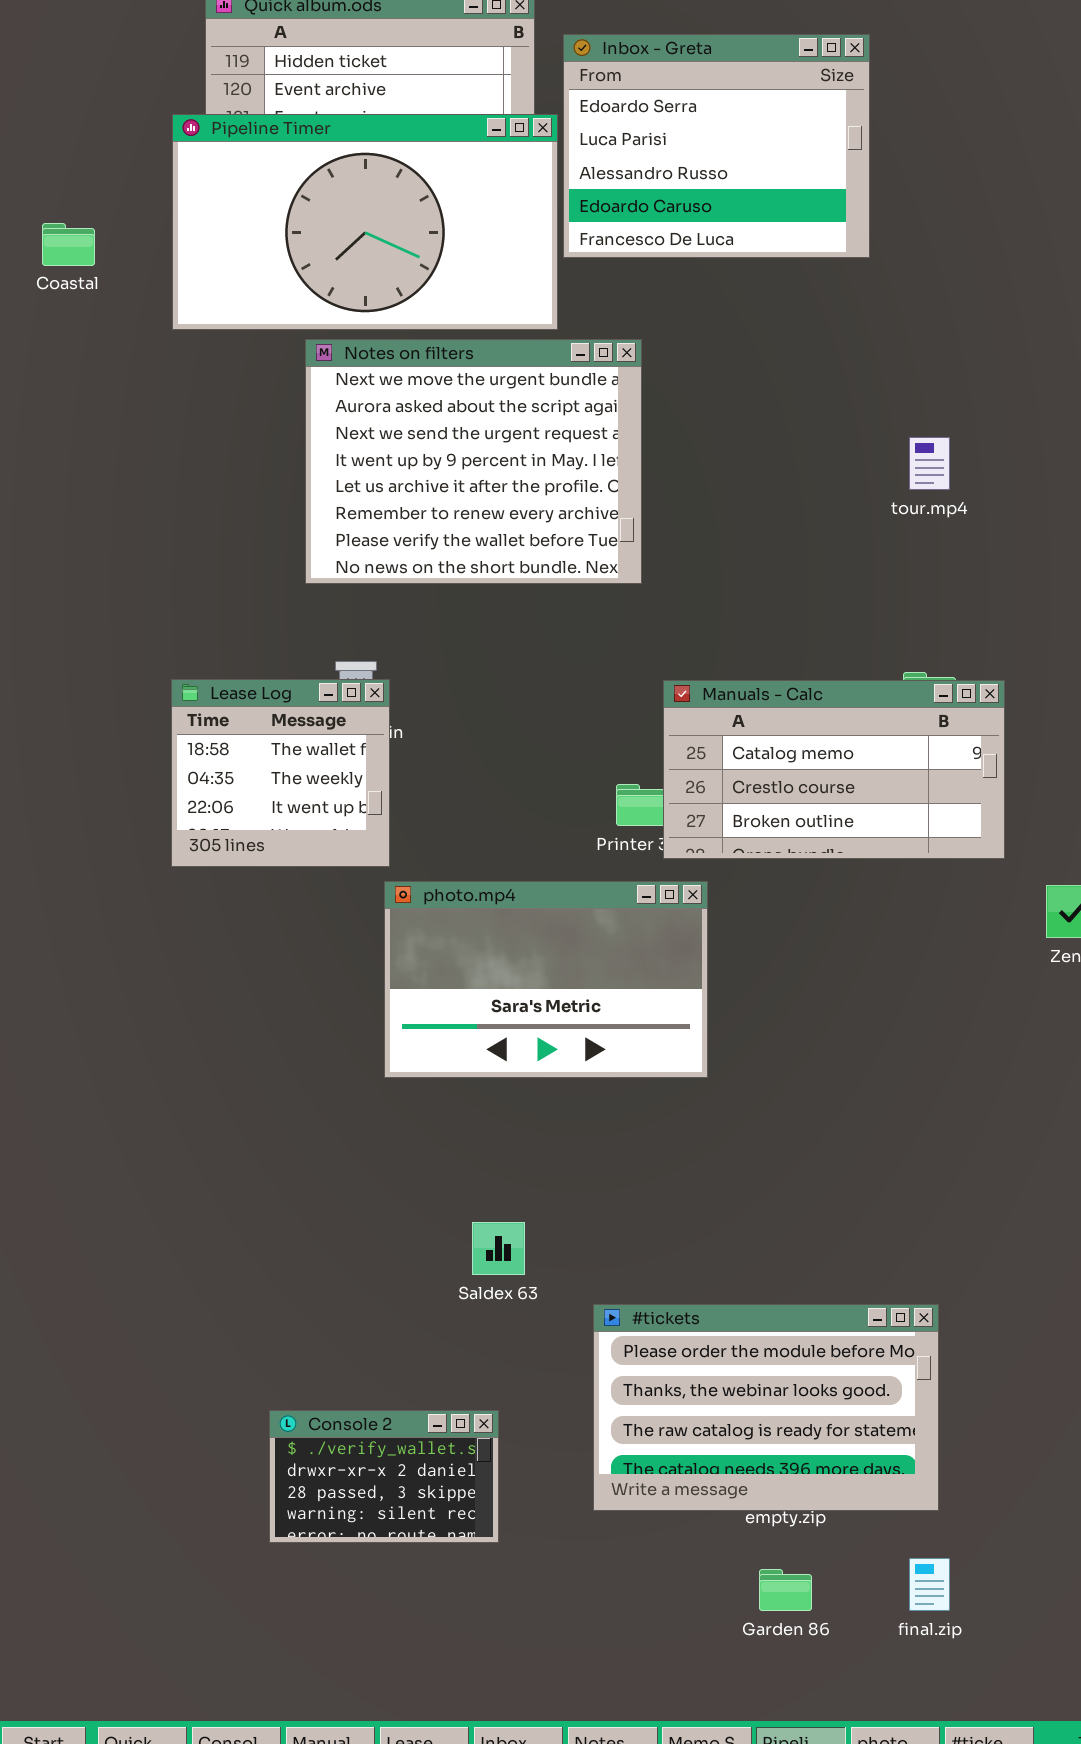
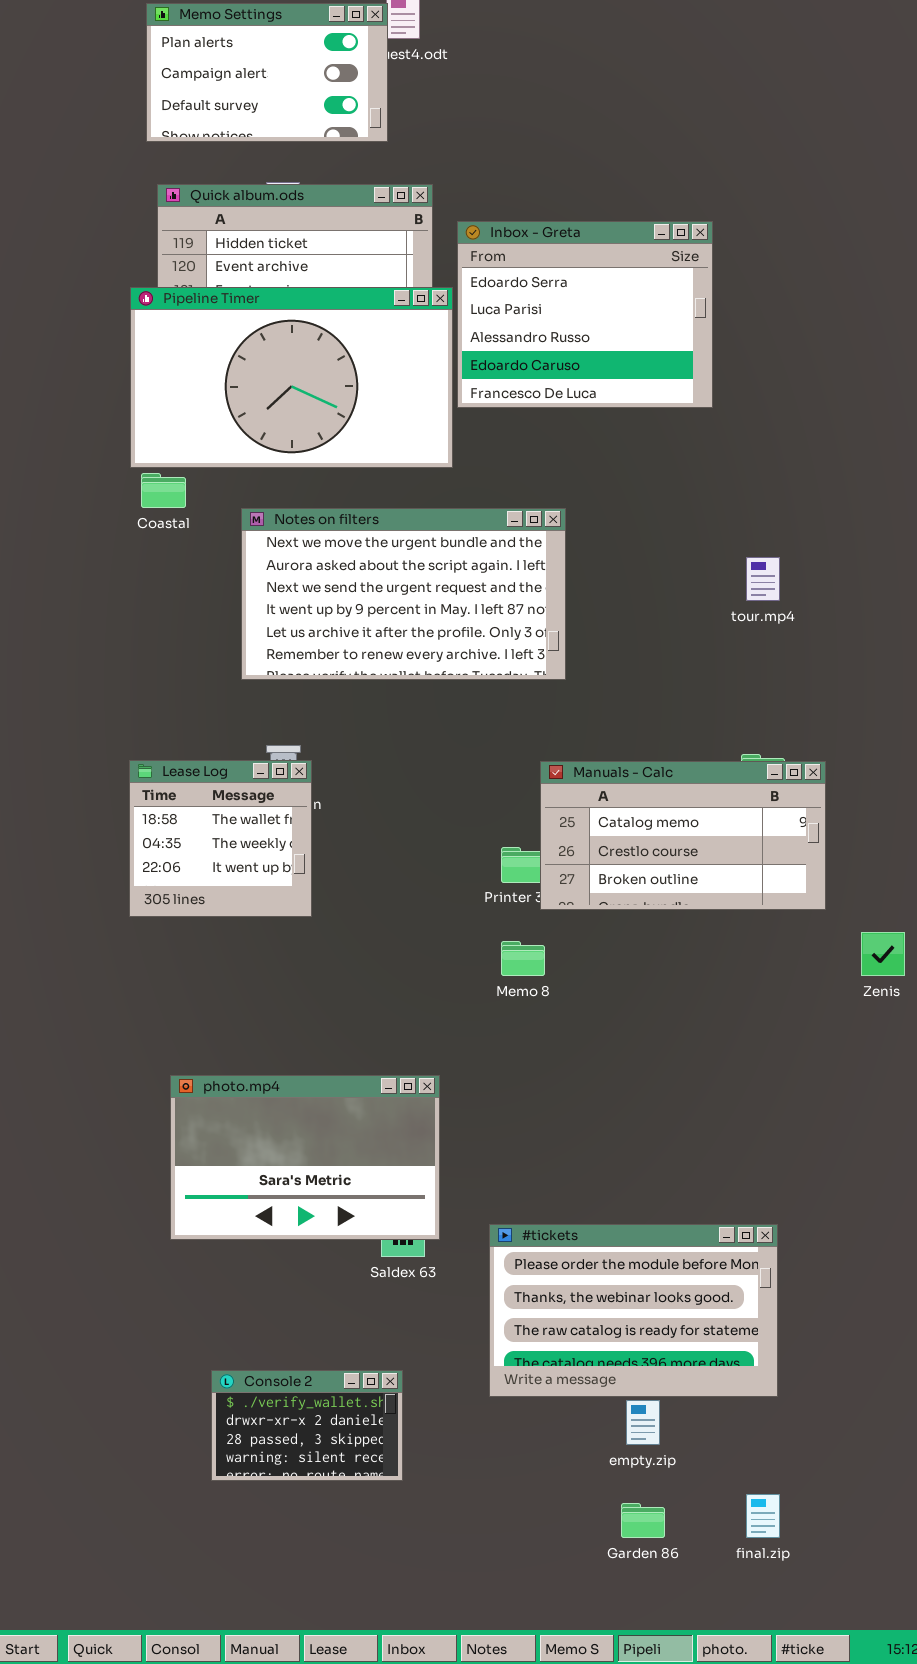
Coastal: [42,223,95,266] -> [141,473,186,508], moved
Notes on filters: [305,339,642,584] -> [241,508,566,680], resized
photo.mp4: [384,881,708,1078] -> [170,1075,440,1240], moved
#tickets: [593,1304,939,1511] -> [489,1224,778,1397], moved

